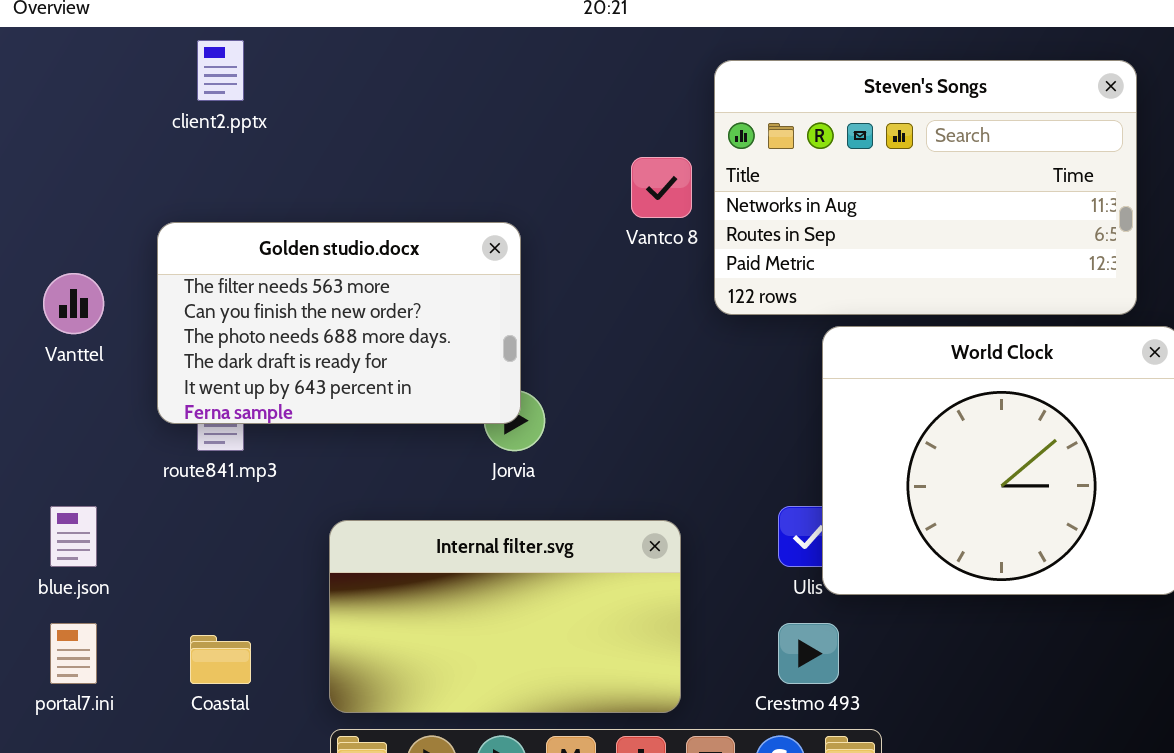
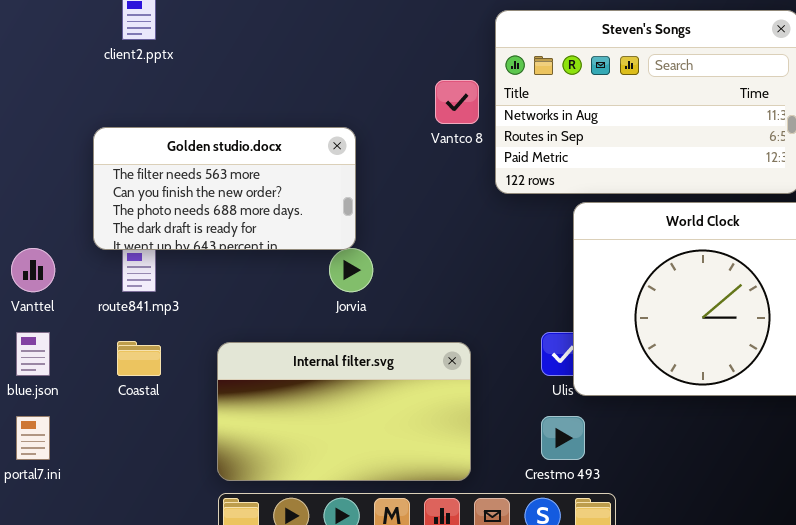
Golden studio.docx: [157,222,521,424] -> [93,127,356,250], resized
Vanttel: [43,273,104,334] -> [11,248,55,292], moved
Coastal: [190,635,251,684] -> [117,341,161,376], moved

